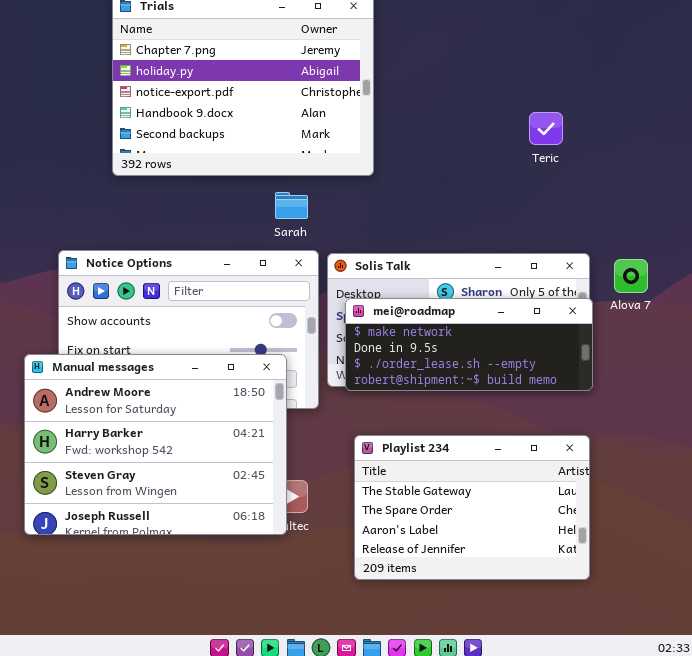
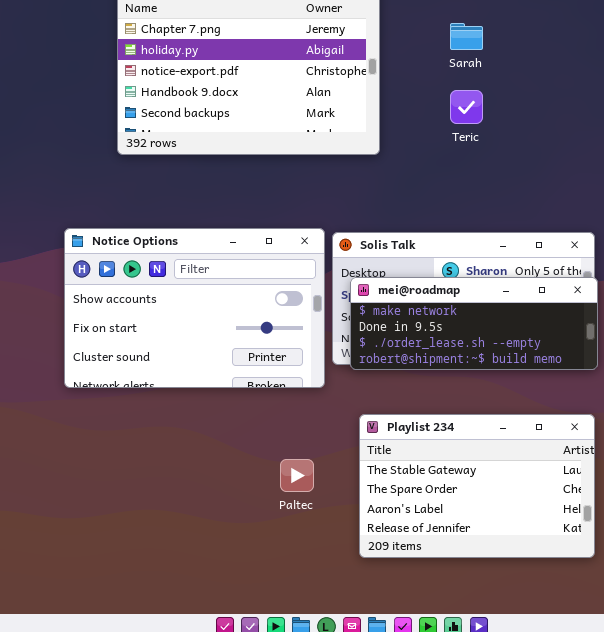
Teric: [529,112,563,145] -> [450,90,483,124], moved
Sarah: [275,192,308,219] -> [450,23,483,50], moved
Manual messages: [24,354,287,535] -> none, closed

